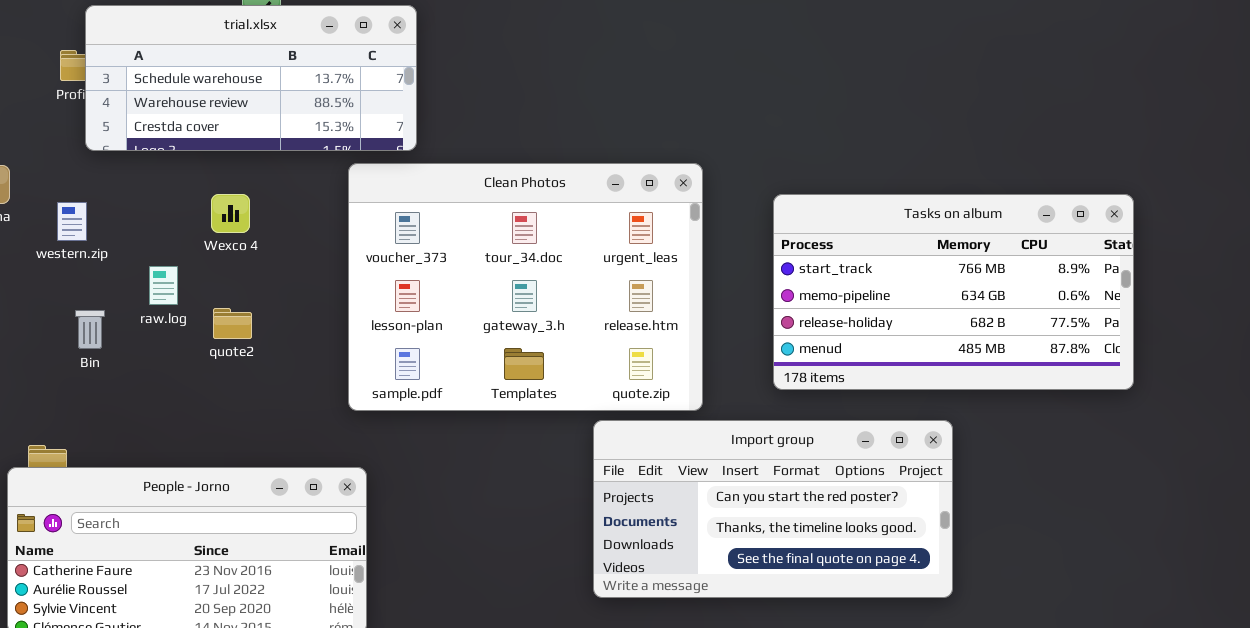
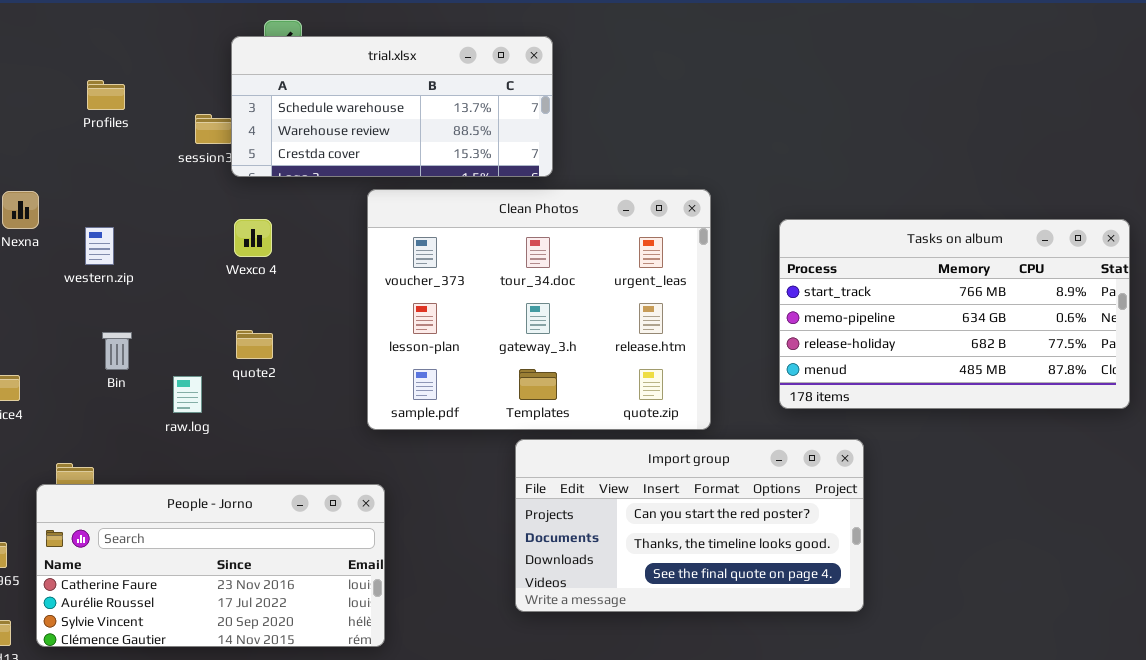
trial.xlsx: [85,5,417,151] -> [231,36,553,177], moved
raw.log: [149,266,178,305] -> [173,376,202,413], moved
Import group: [593,420,953,598] -> [515,439,864,612], moved

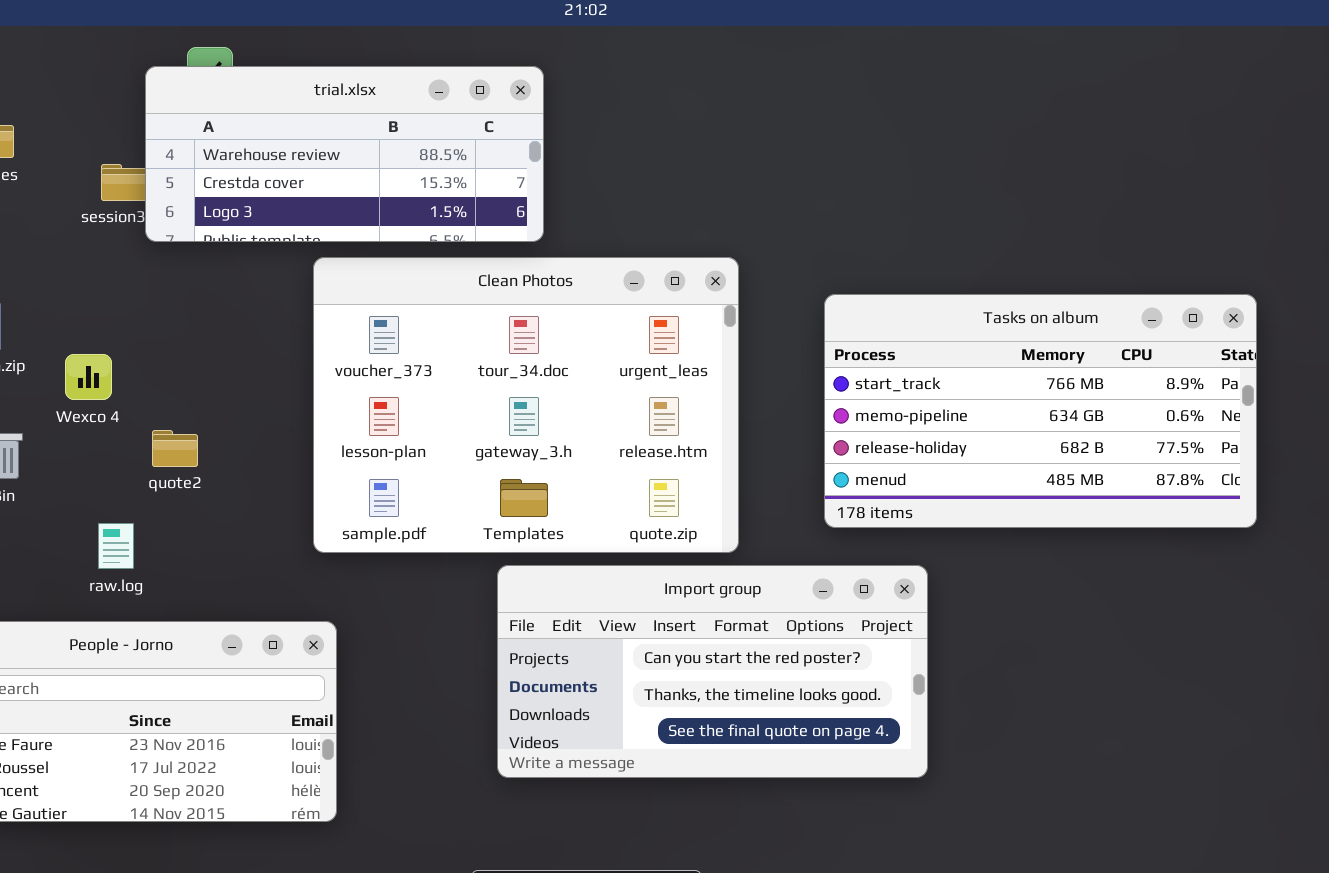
trial.xlsx: [231,36,553,177] -> [145,66,544,242], scrolled down 1 row
Wexco 4: [234,219,272,257] -> [65,354,112,400], moved
raw.log: [173,376,202,413] -> [98,523,134,569], moved

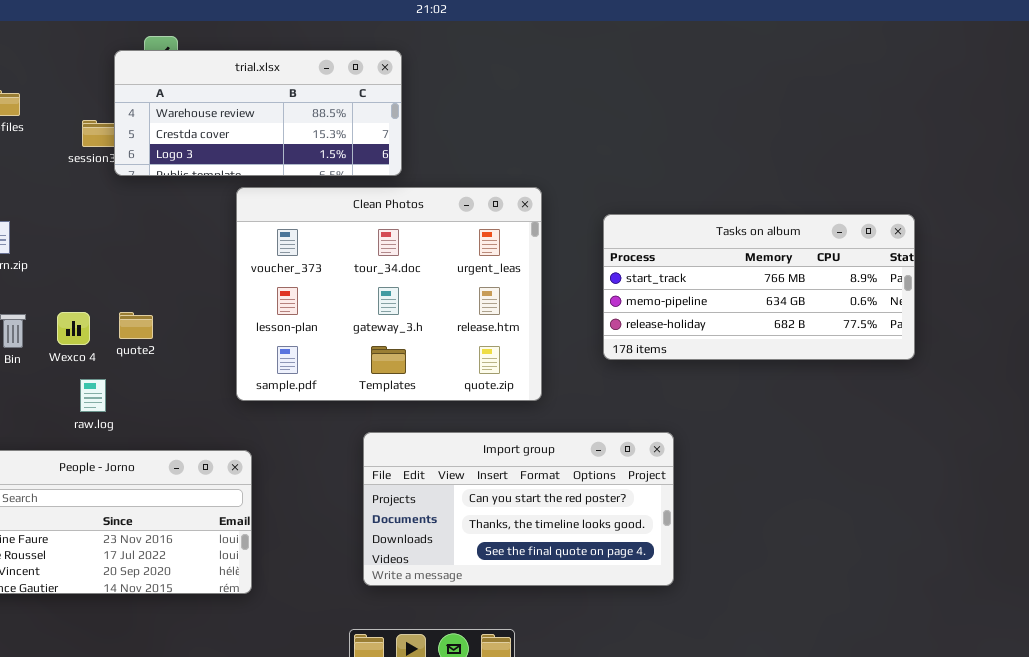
Tasks on album: [824,294,1257,528] -> [603,214,915,360], resized
Wexco 4: [65,354,112,400] -> [57,312,90,345], moved
Import group: [497,565,928,778] -> [363,432,674,586], moved

